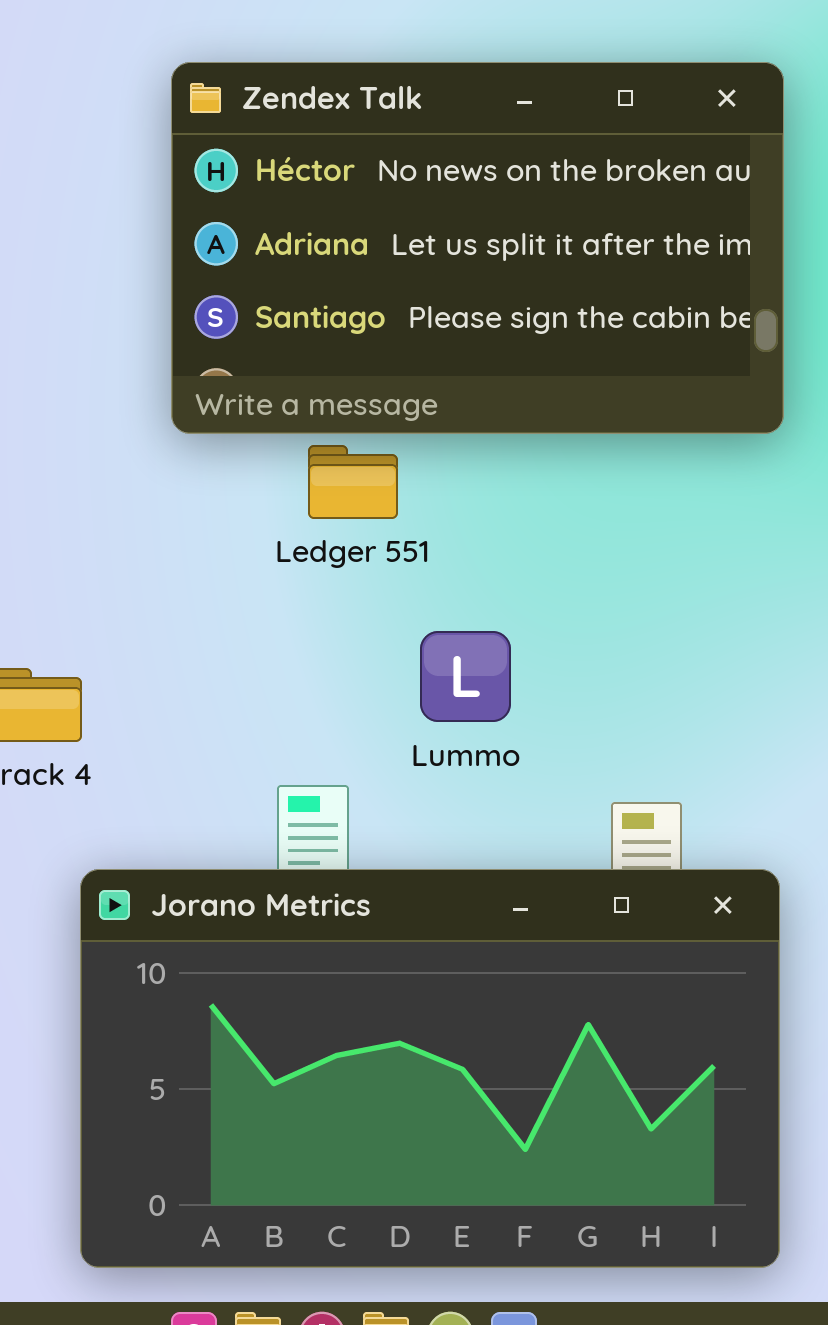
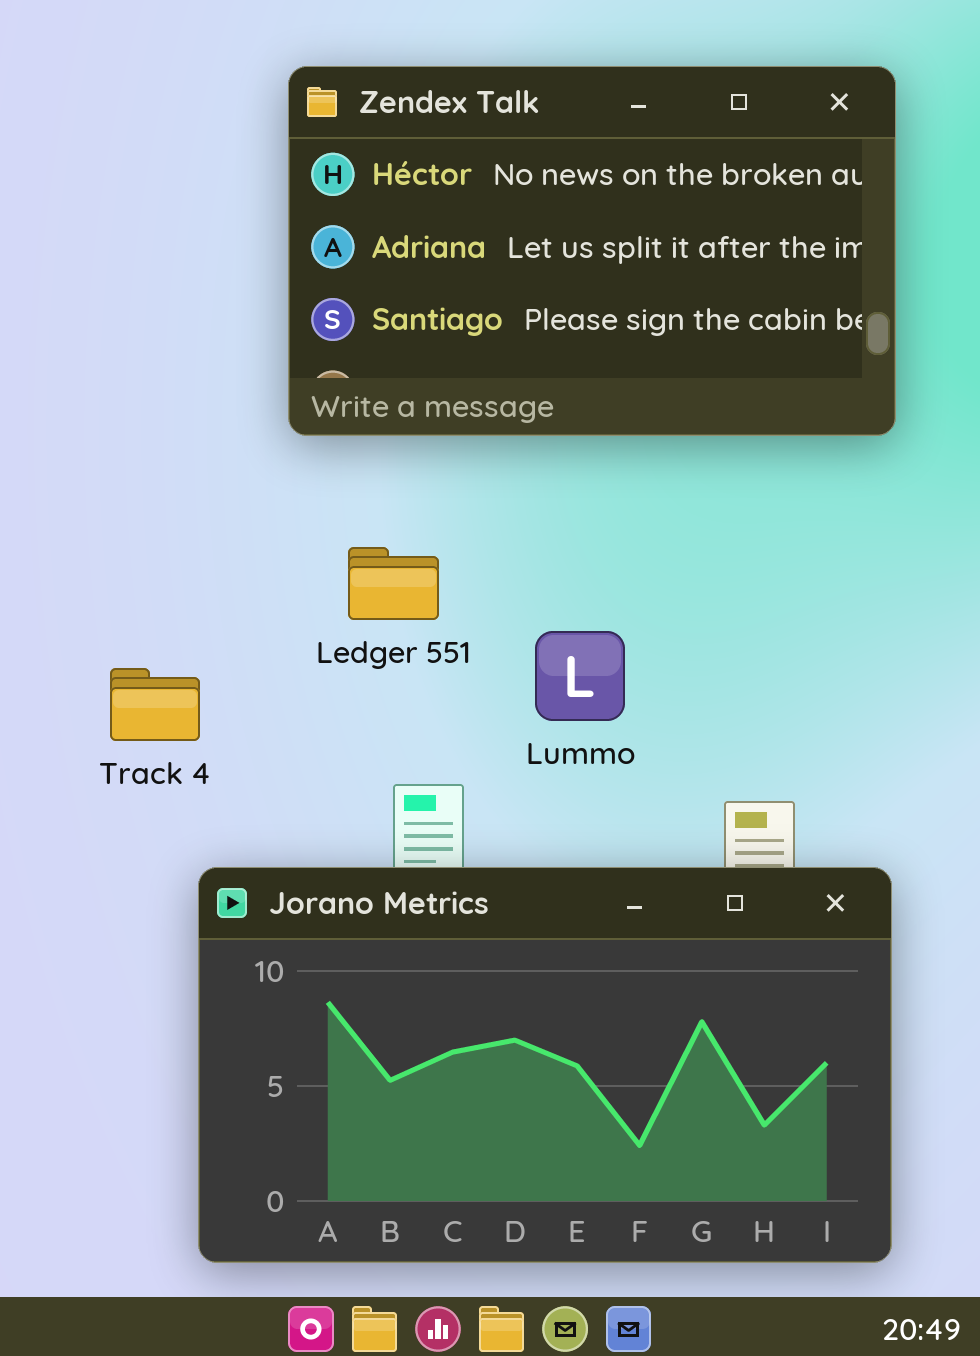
Ledger 551: [308,445,398,519] -> [348,547,439,620], moved

